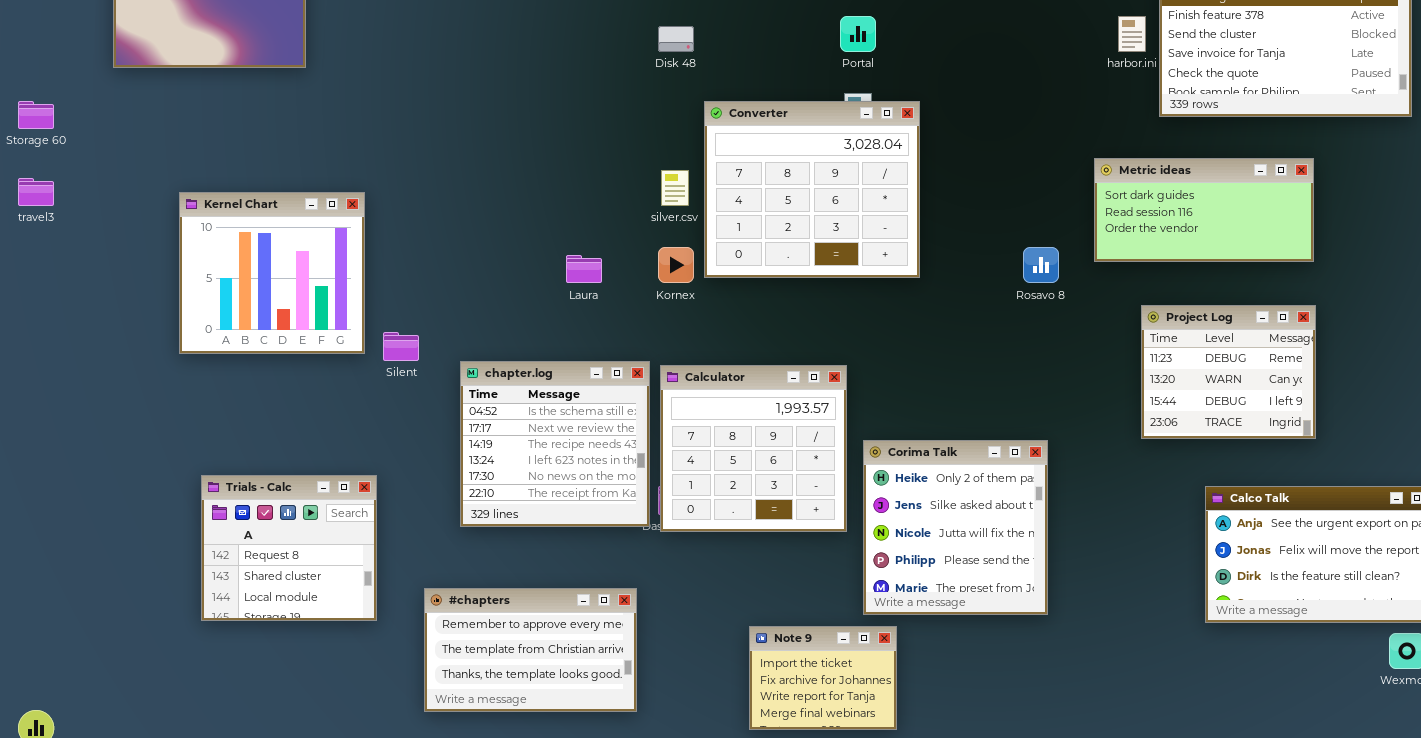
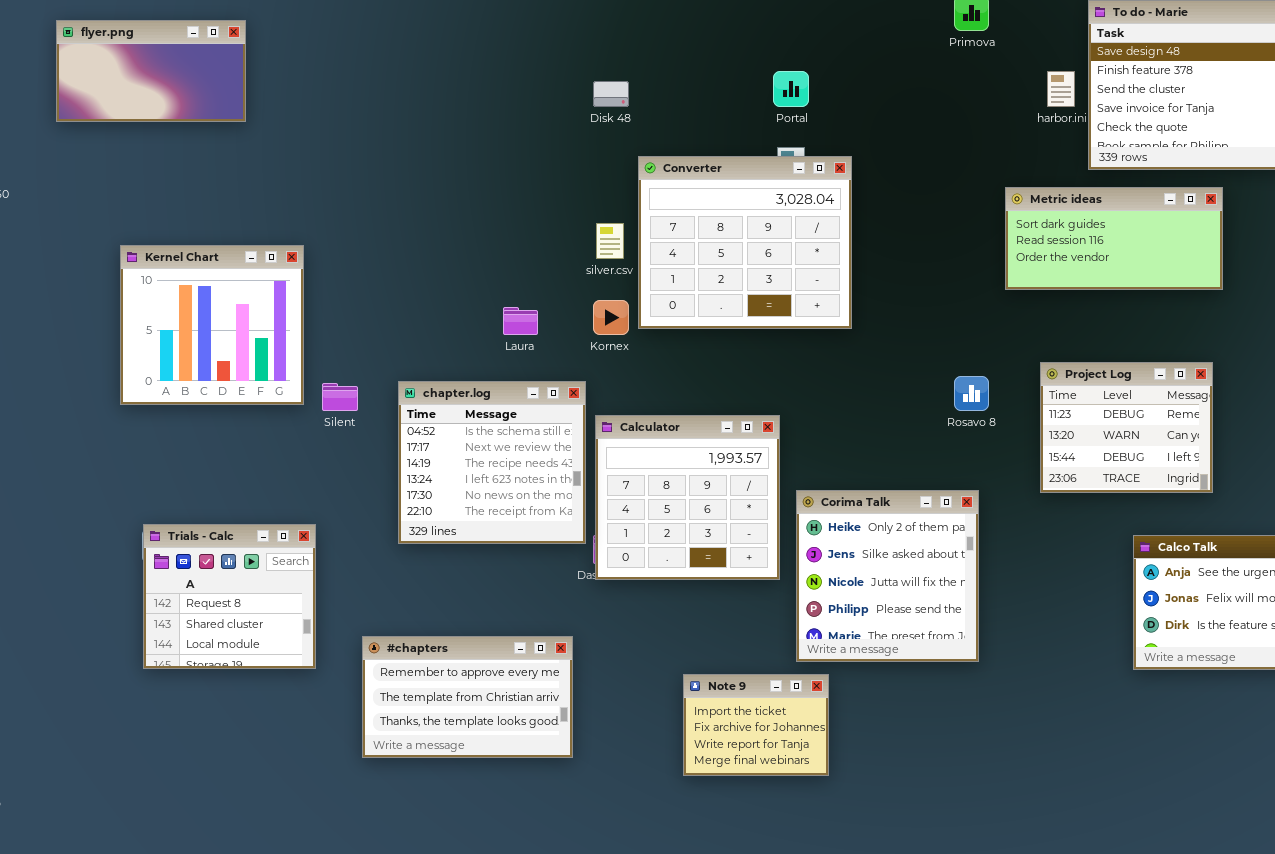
Metric ideas: [1094,158,1314,262] -> [1005,187,1223,290], moved
Rosavo 8: [1023,247,1059,283] -> [954,376,989,411], moved
Project Log: [1141,305,1316,439] -> [1040,362,1213,493], moved
chapter.log: [460,361,650,527] -> [398,381,586,544], moved

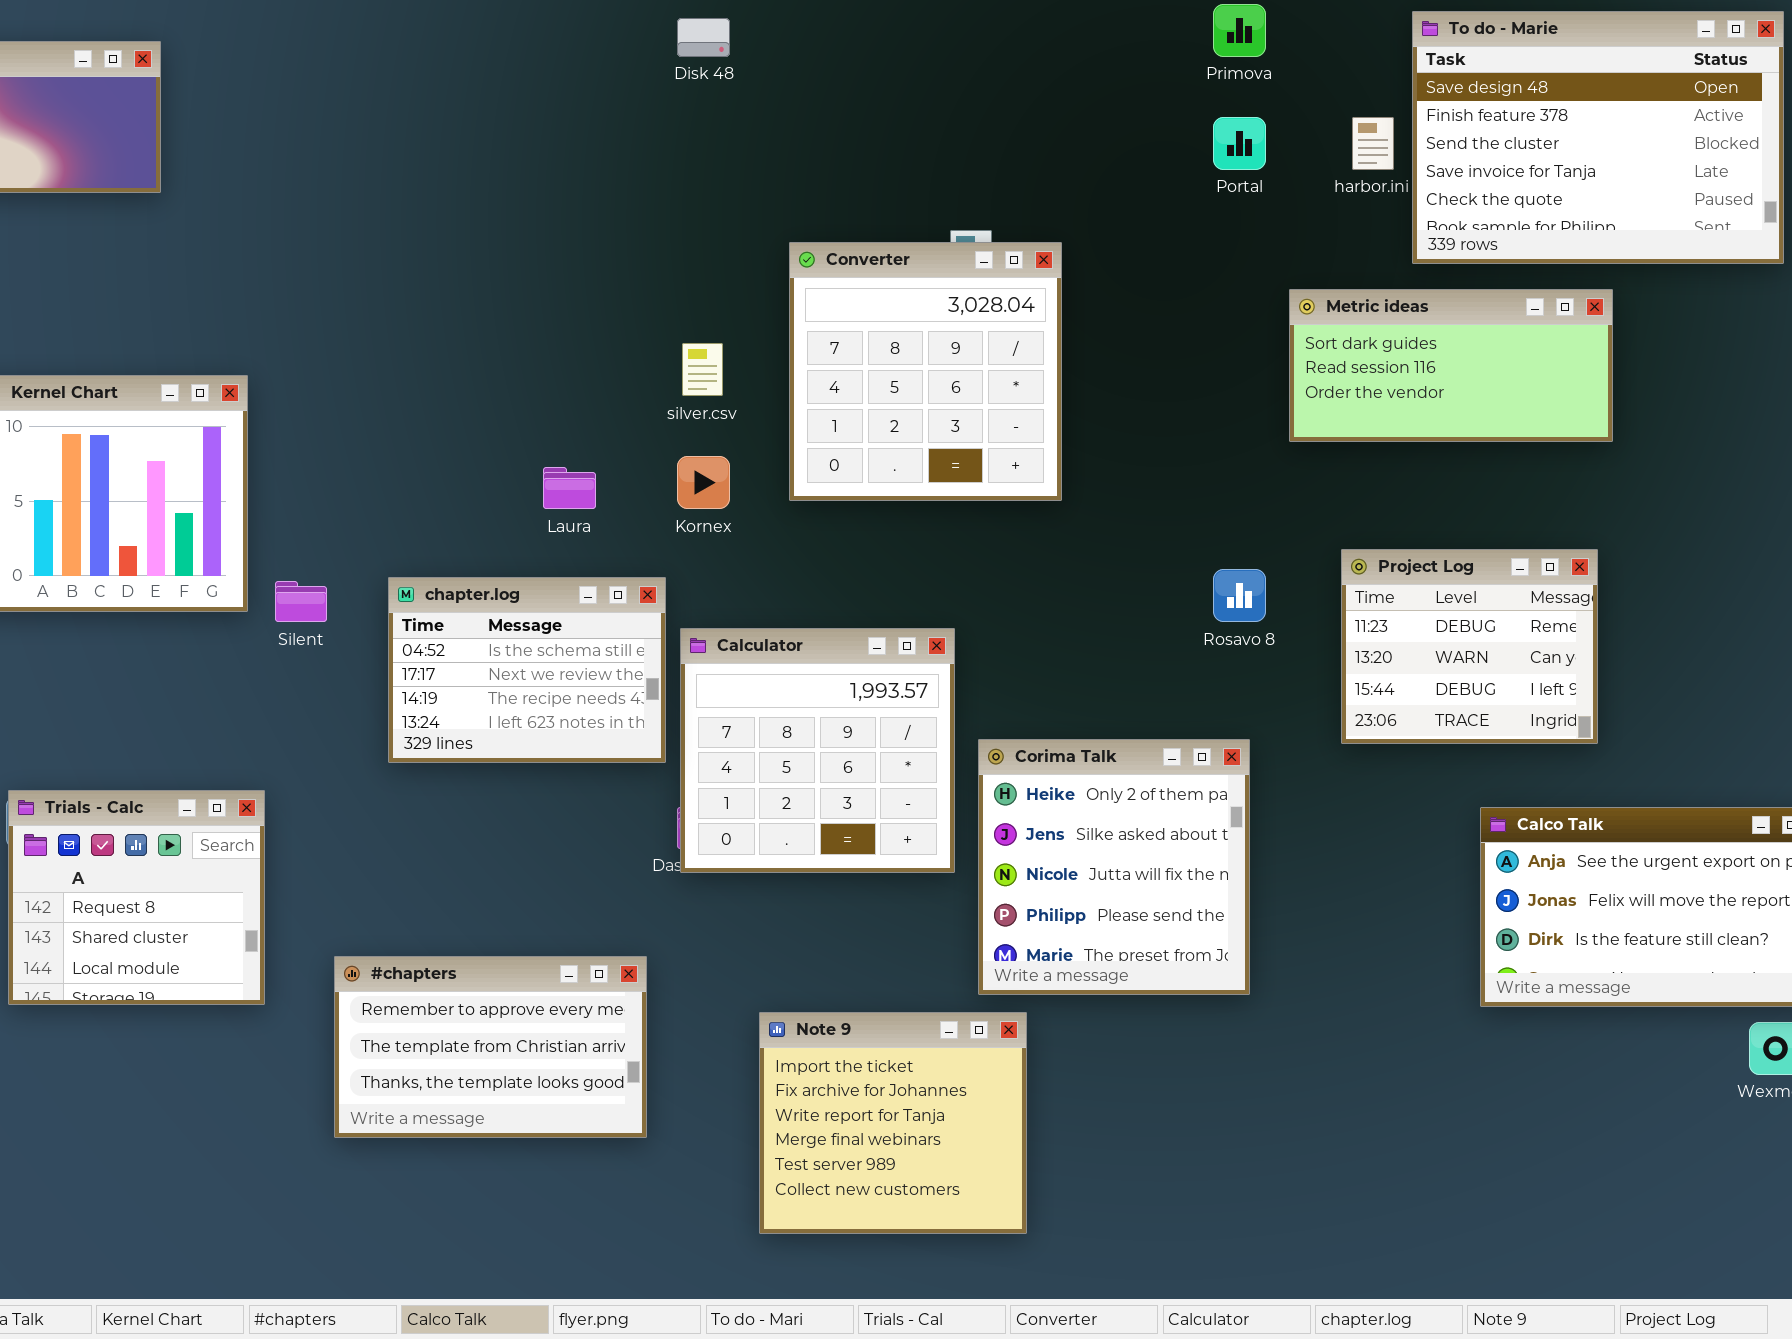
Portal: [773,71,809,107] -> [1213,117,1266,170], moved
Disk 48: [593,81,629,107] -> [677,18,730,57], moved
Converter: [638,156,852,329] -> [789,242,1062,501], resized
chapter.log: [398,381,586,544] -> [388,577,666,763], resized
Note 9: [683,674,829,776] -> [759,1012,1027,1234], resized

